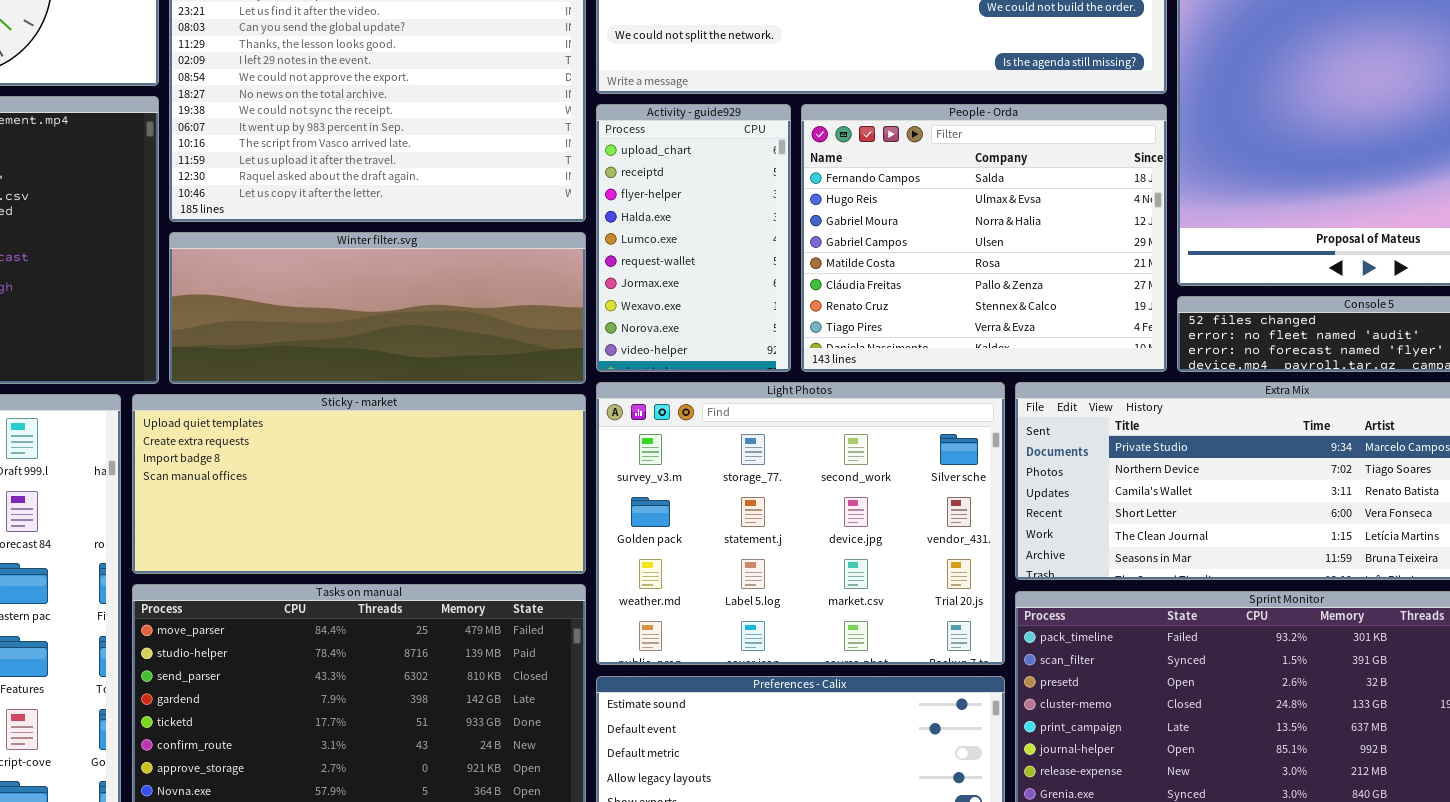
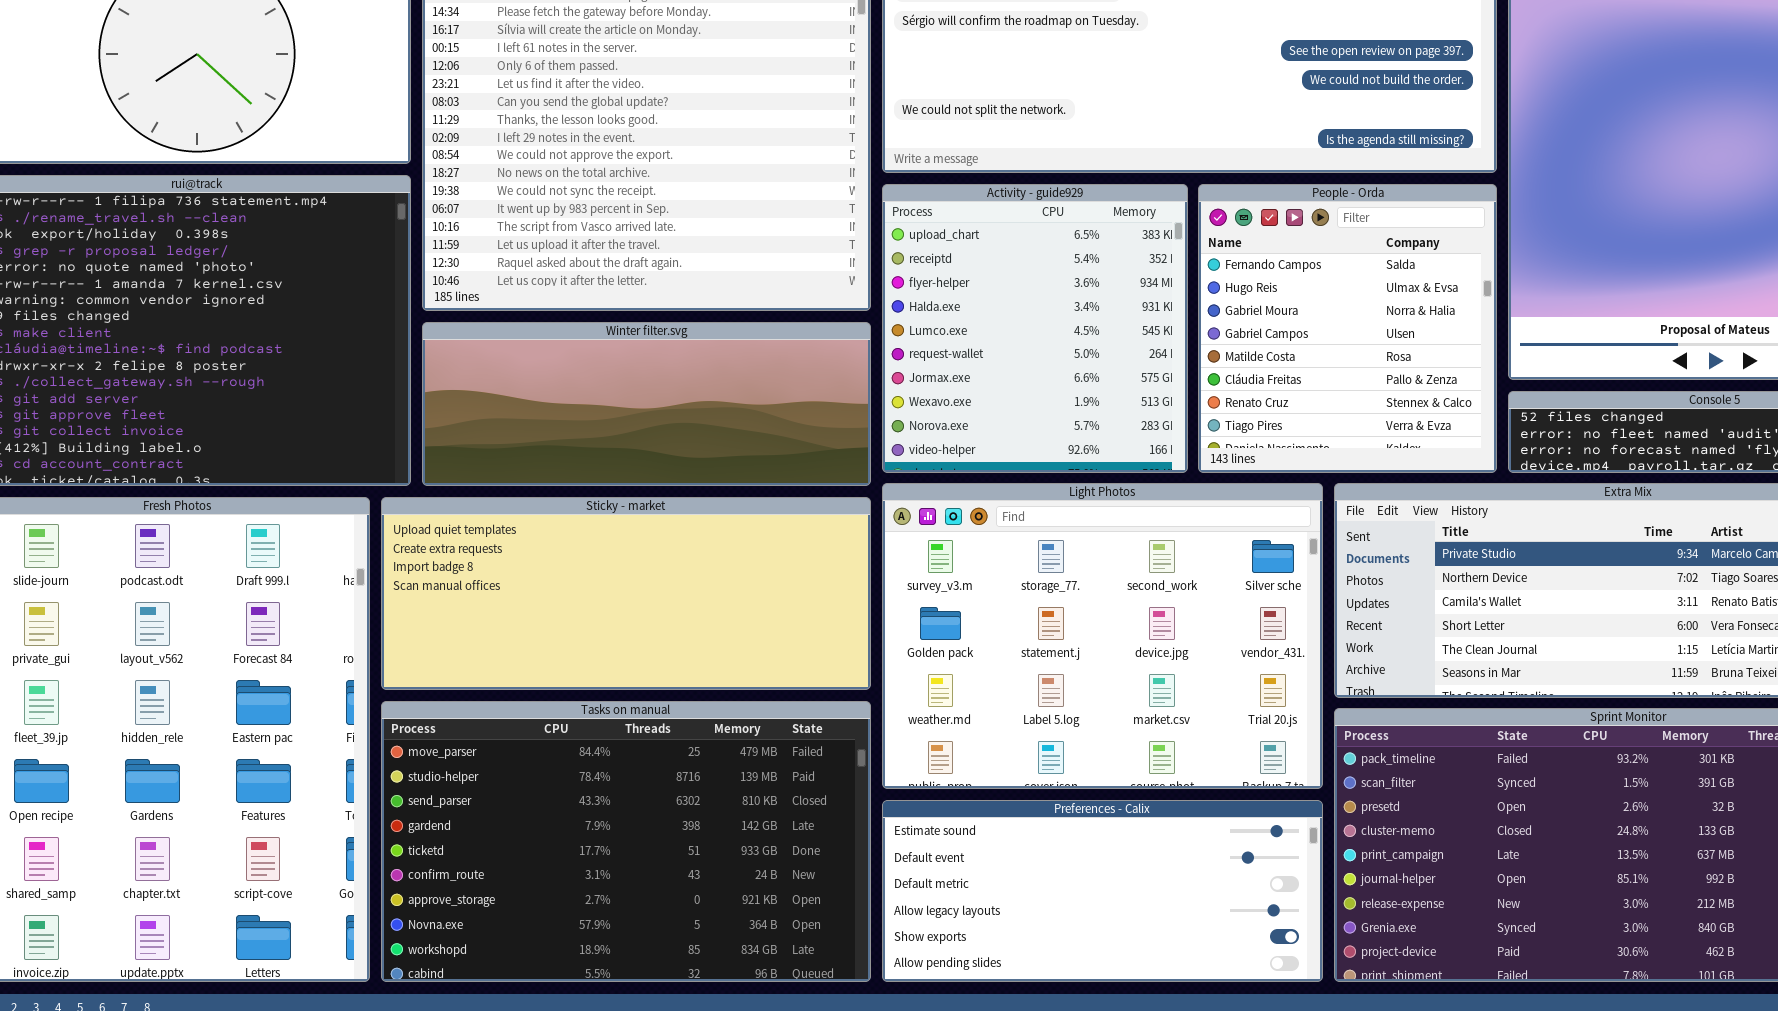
Activity - guide929: [596,104,791,372] -> [882,184,1188,473], resized
People - Orda: [801,104,1167,372] -> [1198,184,1497,473], resized

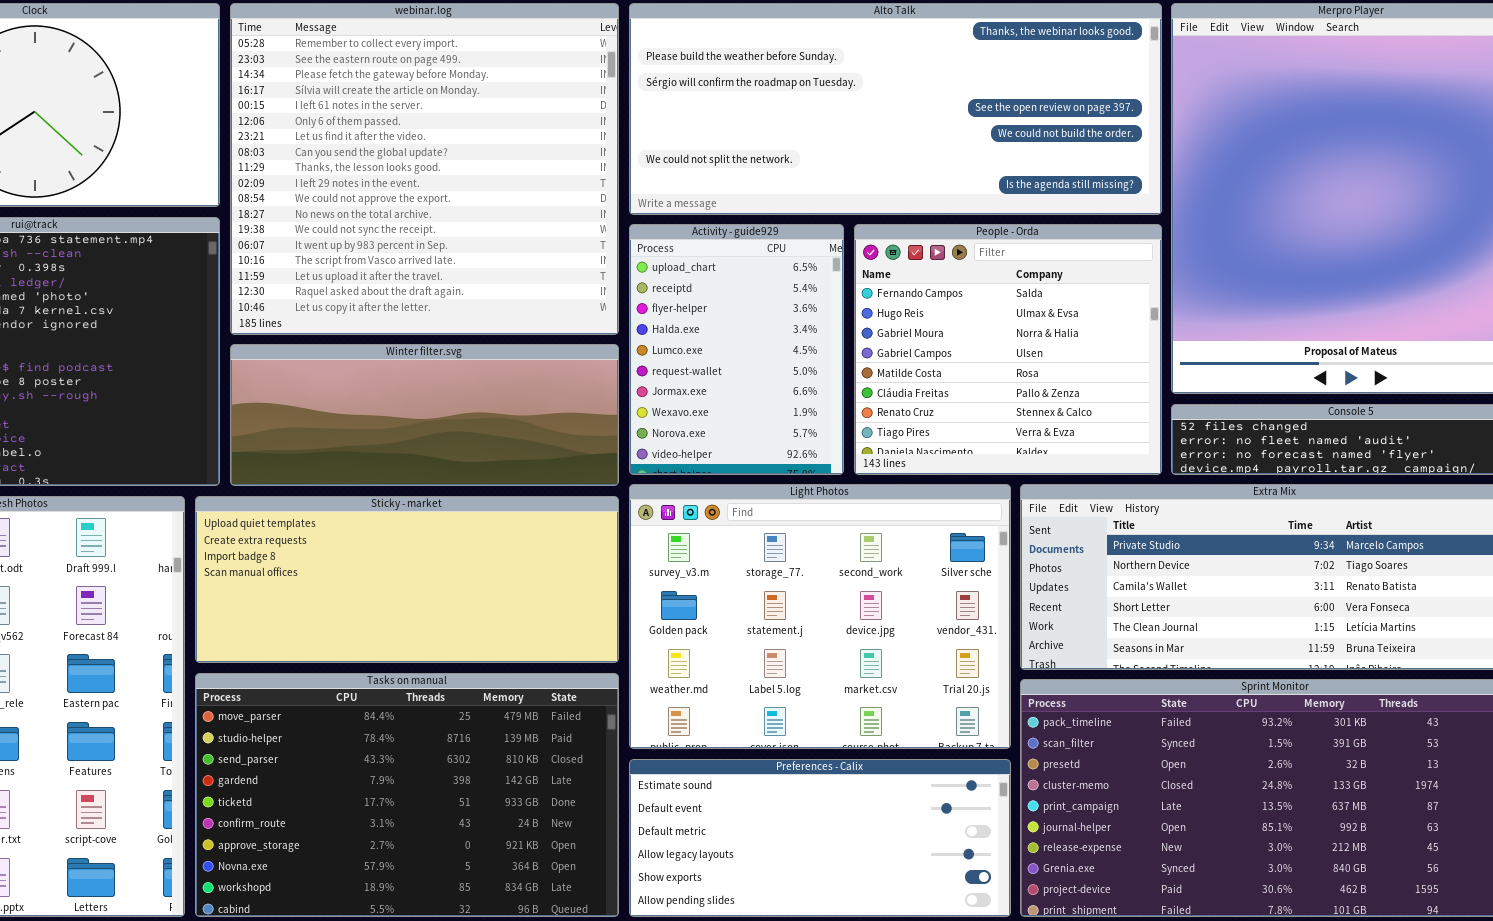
Activity - guide929: [882,184,1188,473] -> [629,224,844,475], resized
People - Orda: [1198,184,1497,473] -> [854,224,1162,475], resized

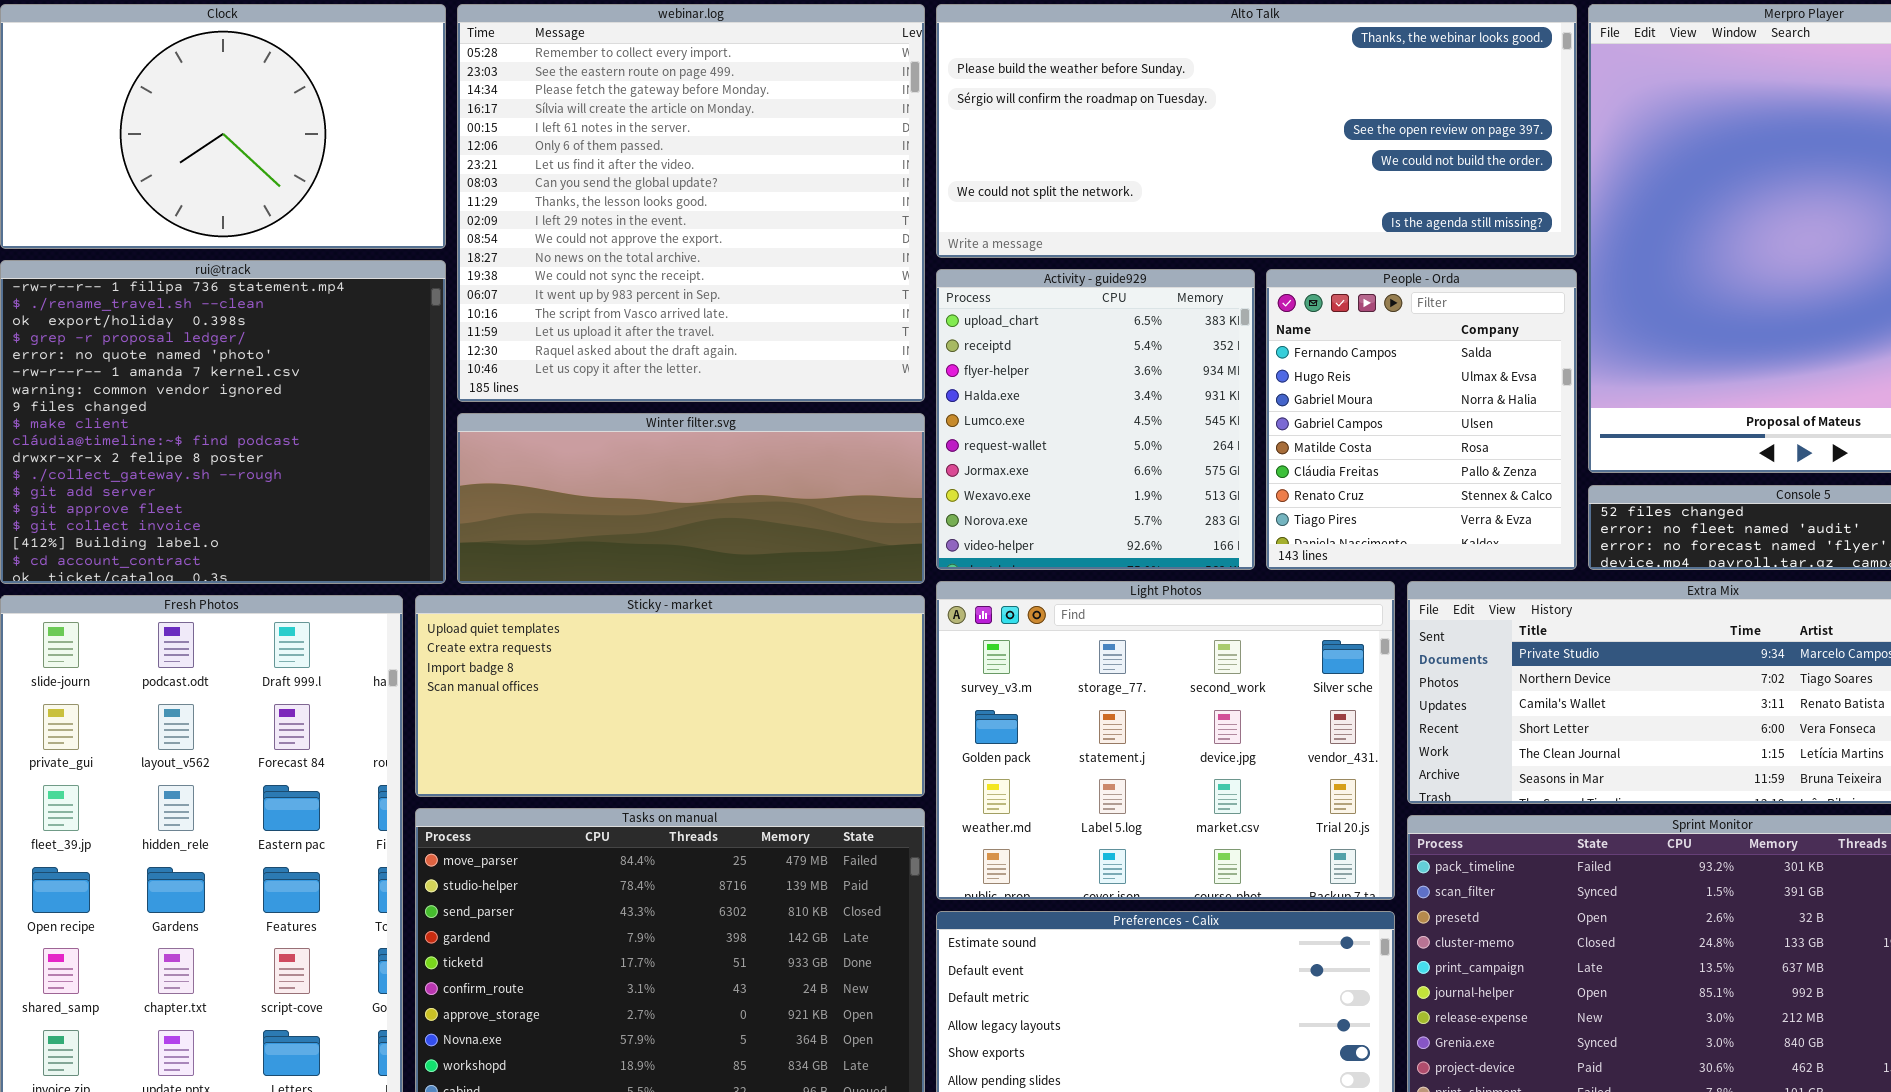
Activity - guide929: [629,224,844,475] -> [936,269,1255,570], resized
People - Orda: [854,224,1162,475] -> [1266,269,1577,570], resized

